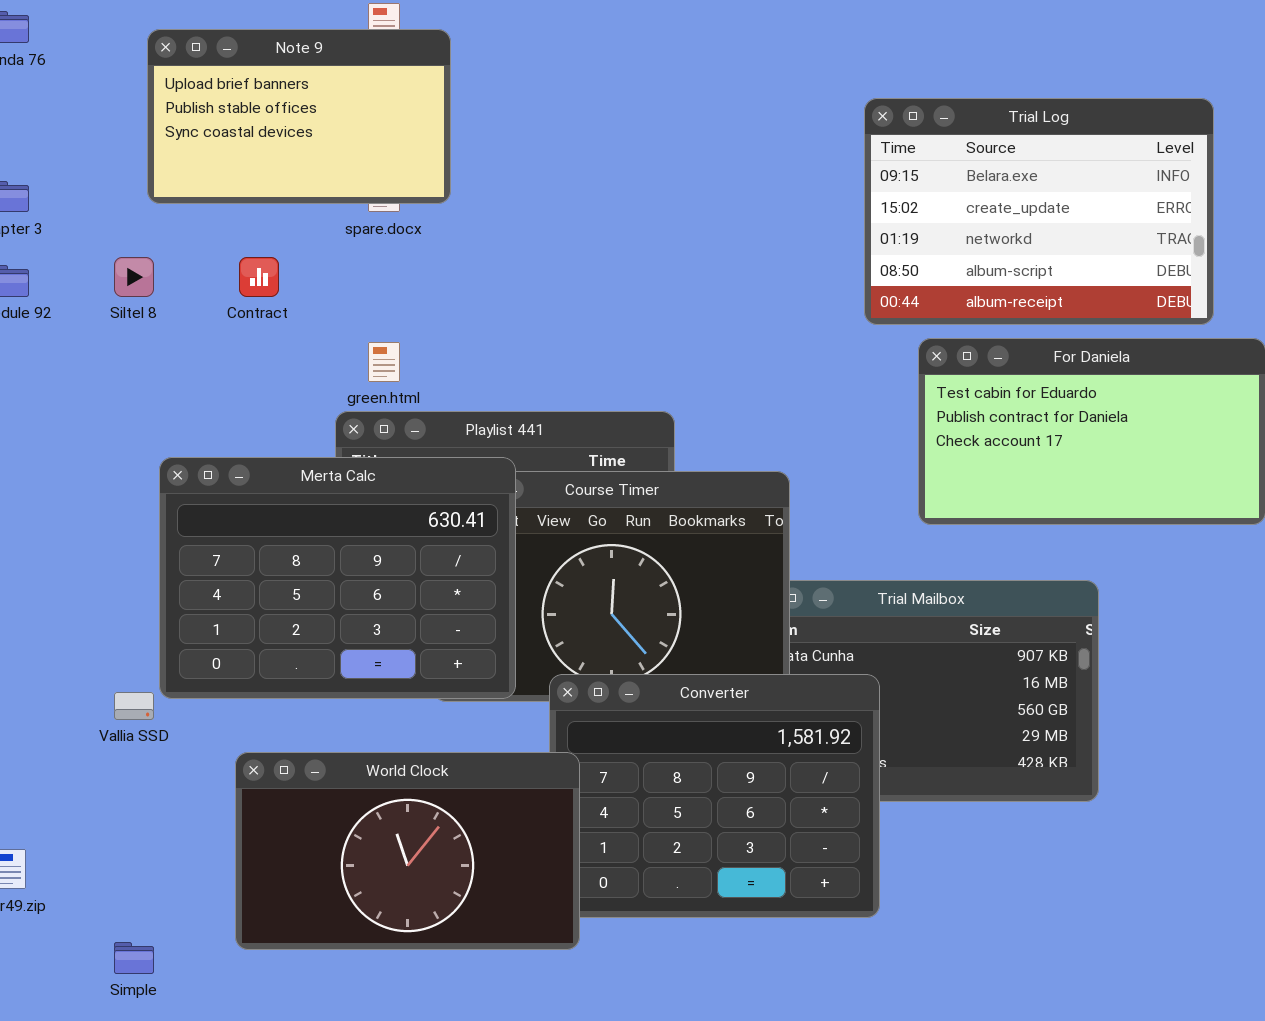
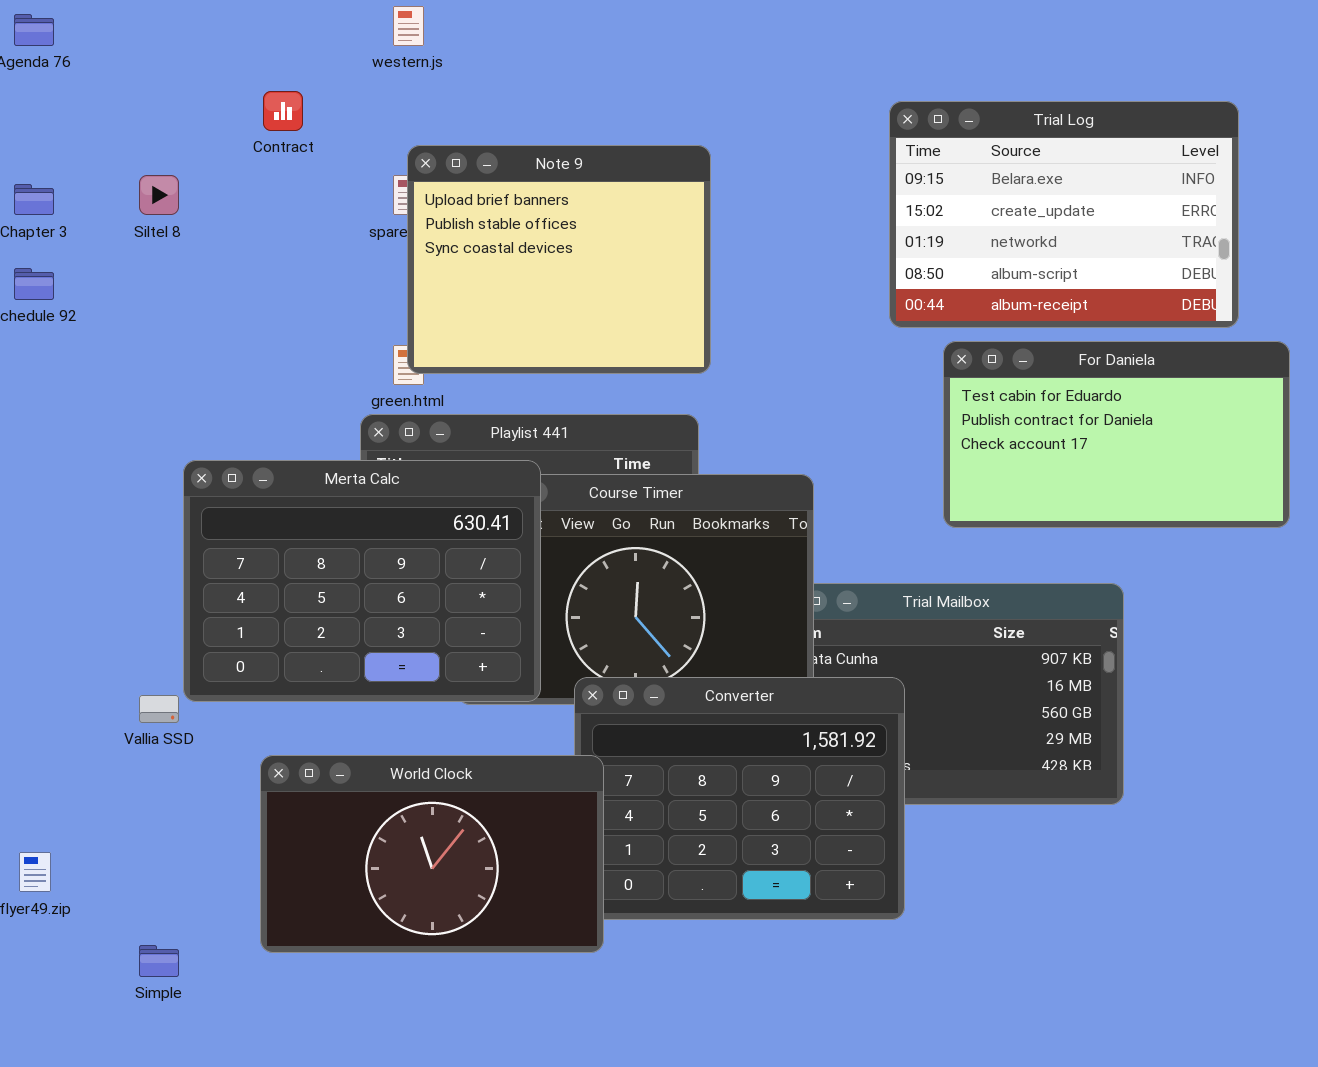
Note 9: [147,29,451,204] -> [407,145,711,374], moved, resized
Siltel 8: [114,257,154,297] -> [139,175,179,215], moved
Contract: [239,257,279,297] -> [263,91,303,131], moved

